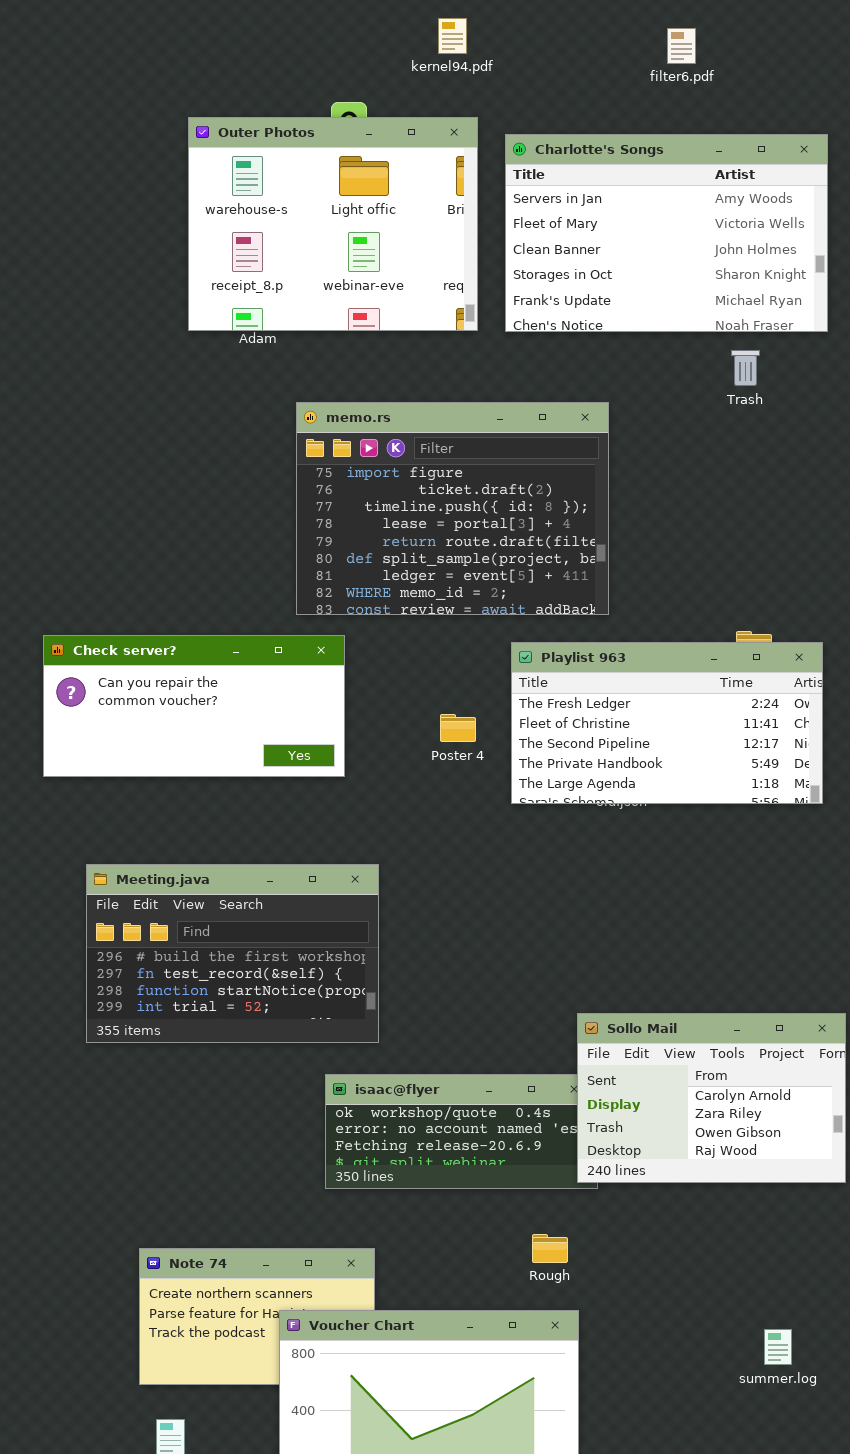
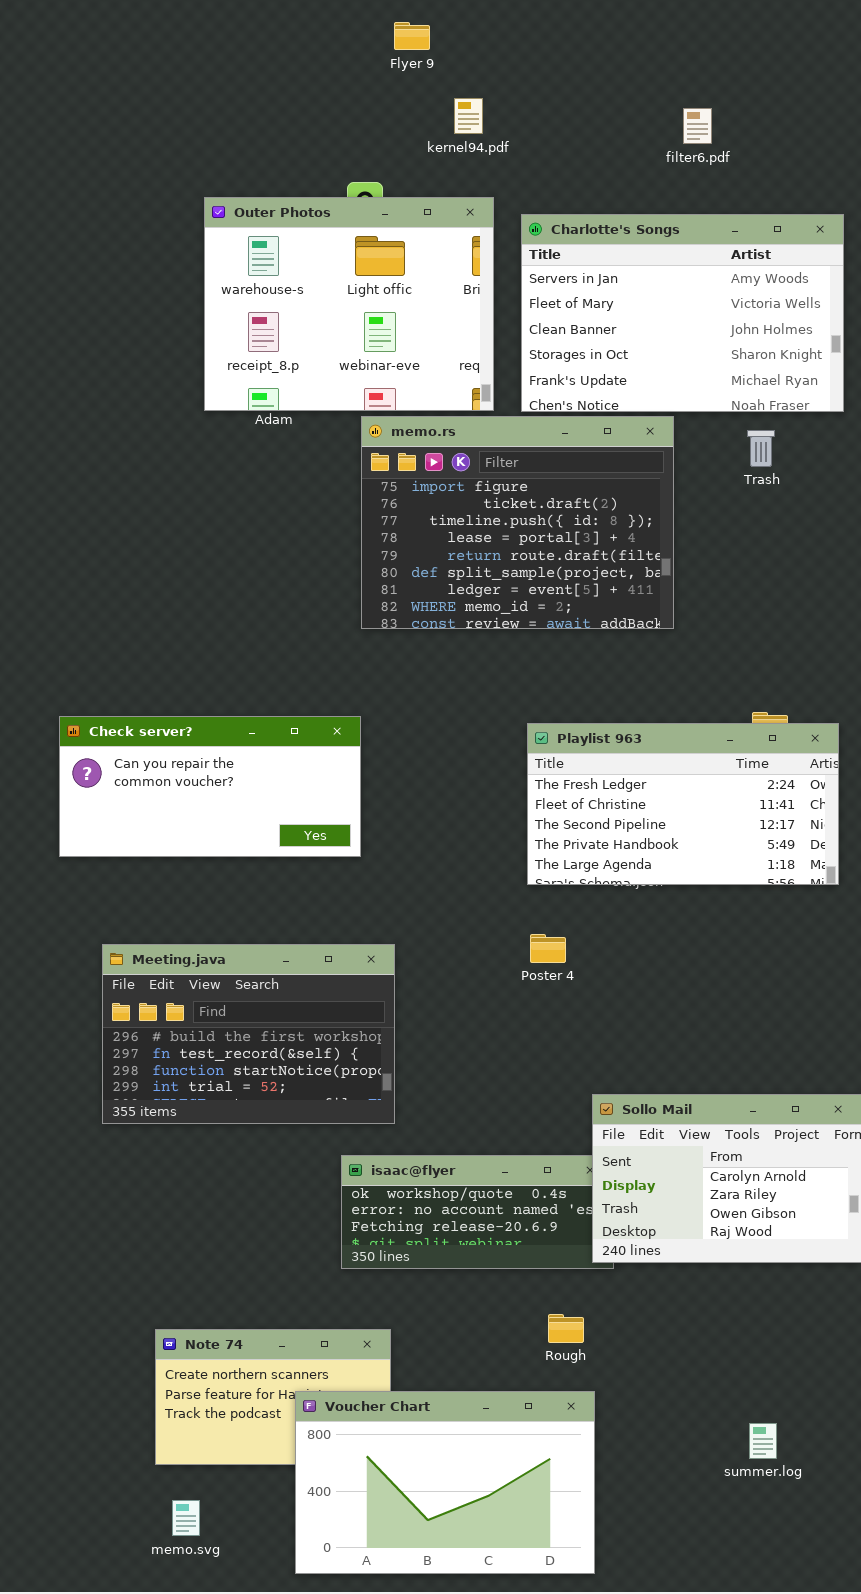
memo.rs: [296,402,609,615] -> [361,416,674,629], moved
Poster 4: [440,714,476,742] -> [530,934,566,963], moved
summer.log: [764,1329,792,1365] -> [749,1423,777,1459], moved

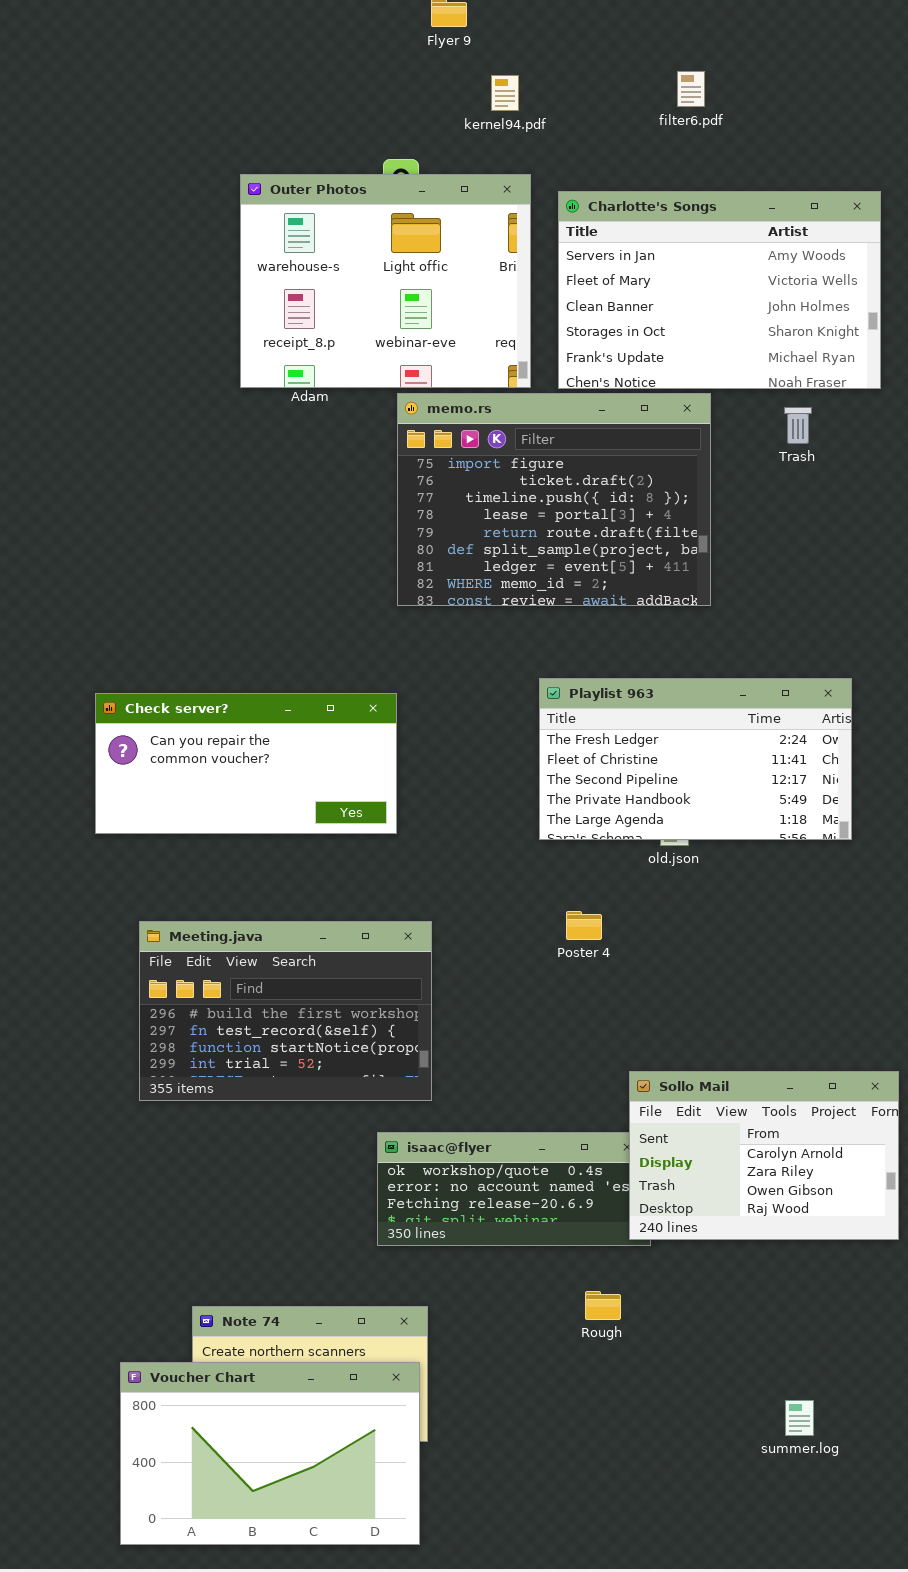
filter6.pdf: [683,108,712,144] -> [677,71,705,107], moved
Playlist 963: [527,723,839,885] -> [539,678,852,840], moved
Voucher Chart: [295,1391,595,1574] -> [120,1362,420,1545], moved

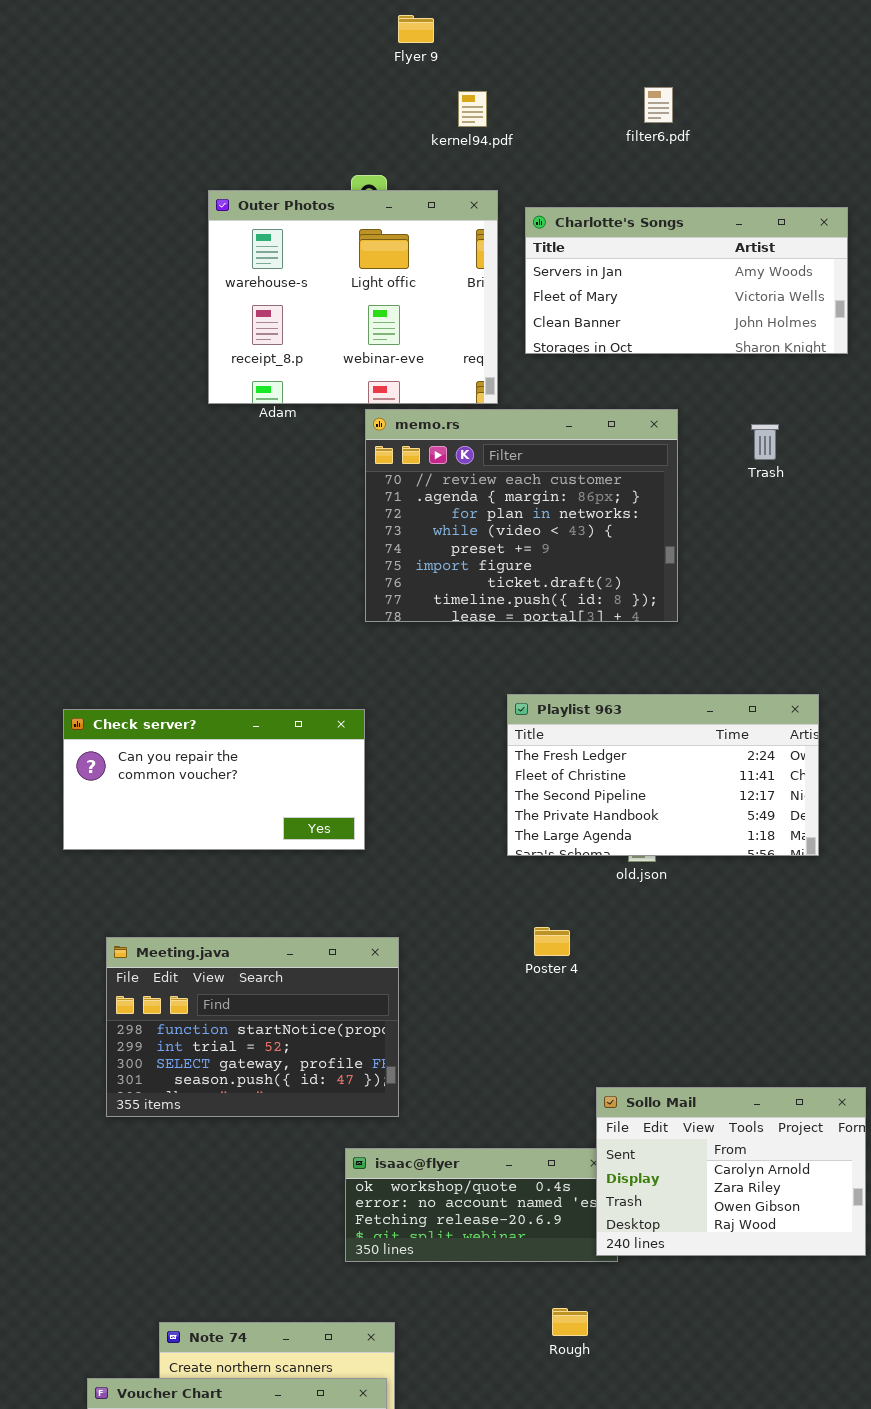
Charlotte's Songs: [558,191,881,389] -> [525,207,848,354], resized
memo.rs: [397,393,711,606] -> [365,409,678,622], scrolled up 5 rows
Meeting.java: [139,921,432,1101] -> [106,937,399,1117], scrolled down 2 rows

